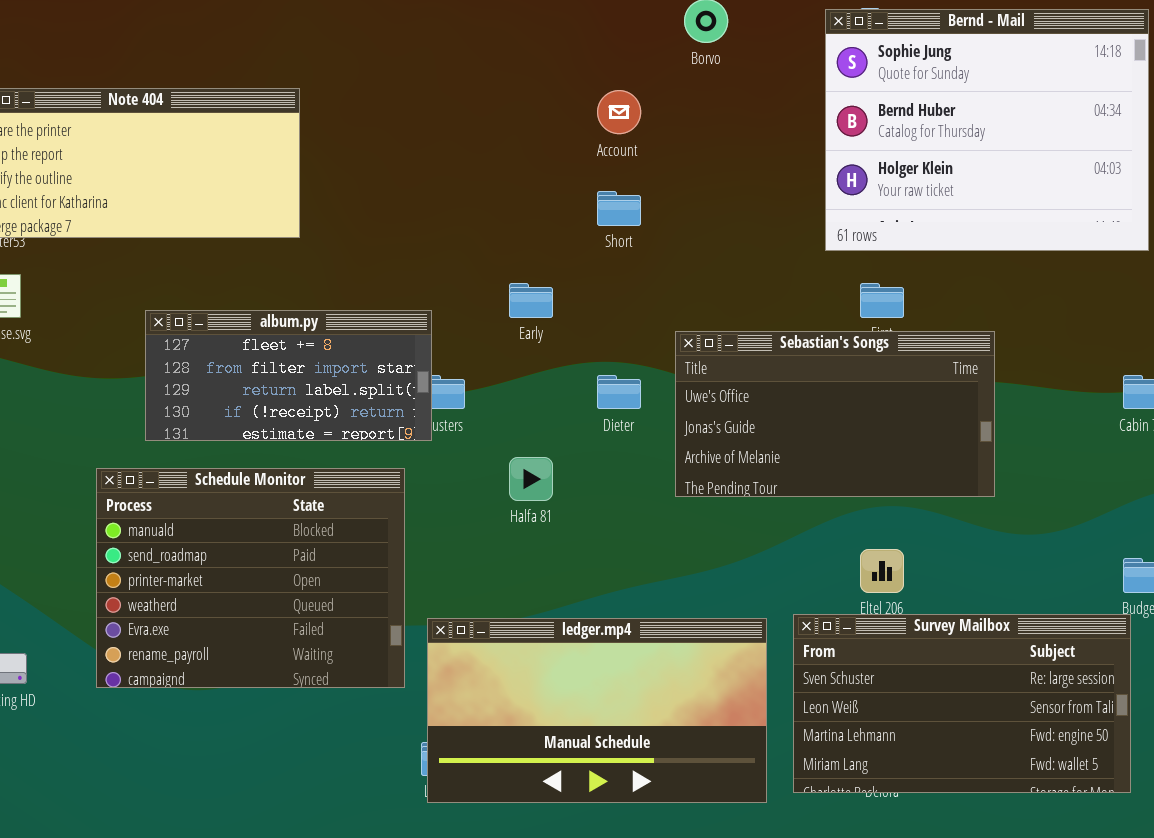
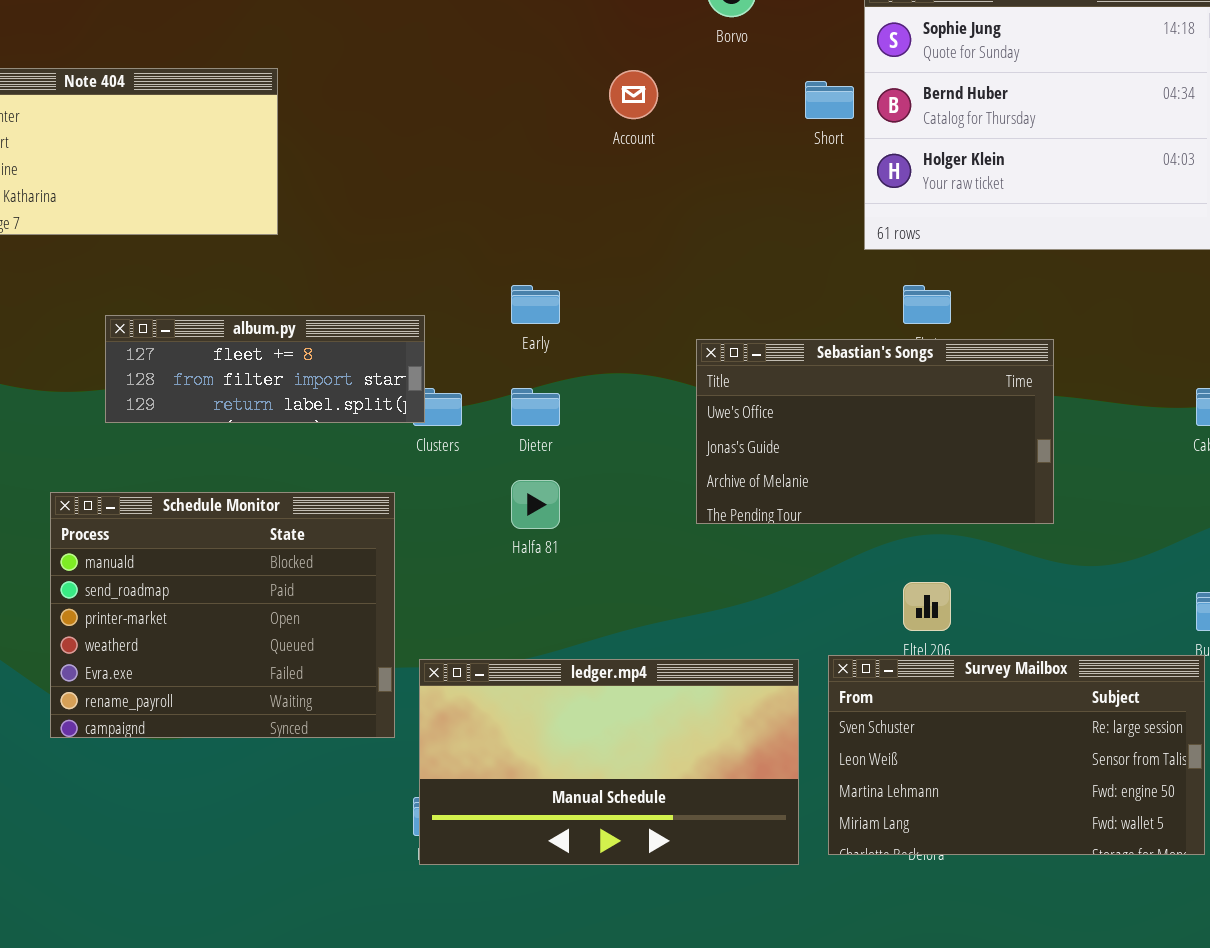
Short: [597,191,641,226] -> [805,81,854,119], moved
album.py: [145,310,432,441] -> [105,315,425,423], resized
Dieter: [597,375,641,409] -> [511,388,560,426], moved

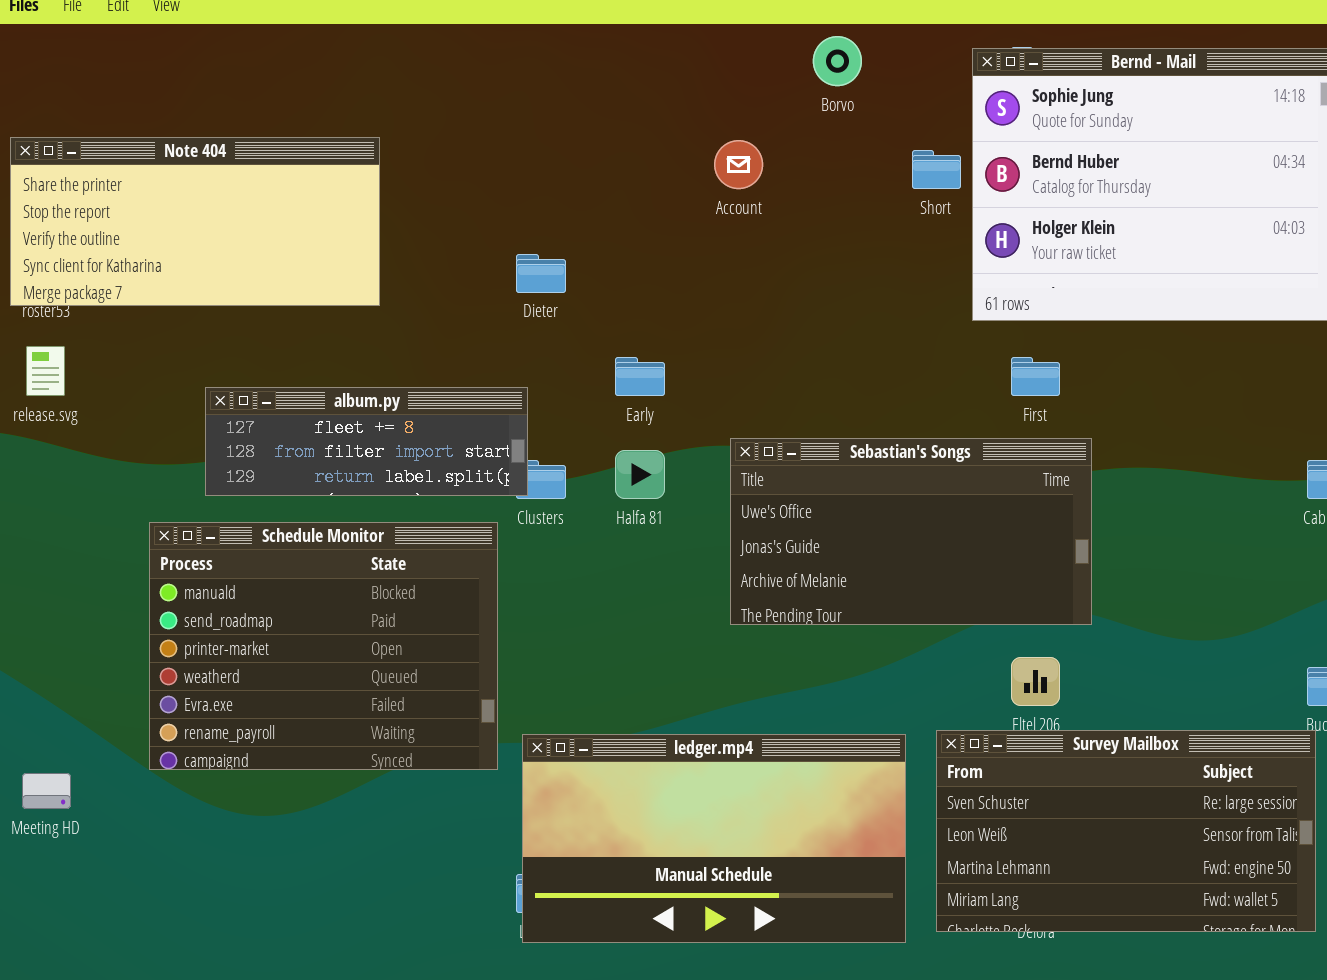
Sebastian's Songs: [696,339,1054,524] -> [730,438,1092,625], moved
Dieter: [511,388,560,426] -> [516,254,566,293], moved
Halfa 81: [511,480,560,529] -> [615,450,665,499], moved
Schedule Monitor: [50,492,395,738] -> [149,522,498,770], moved

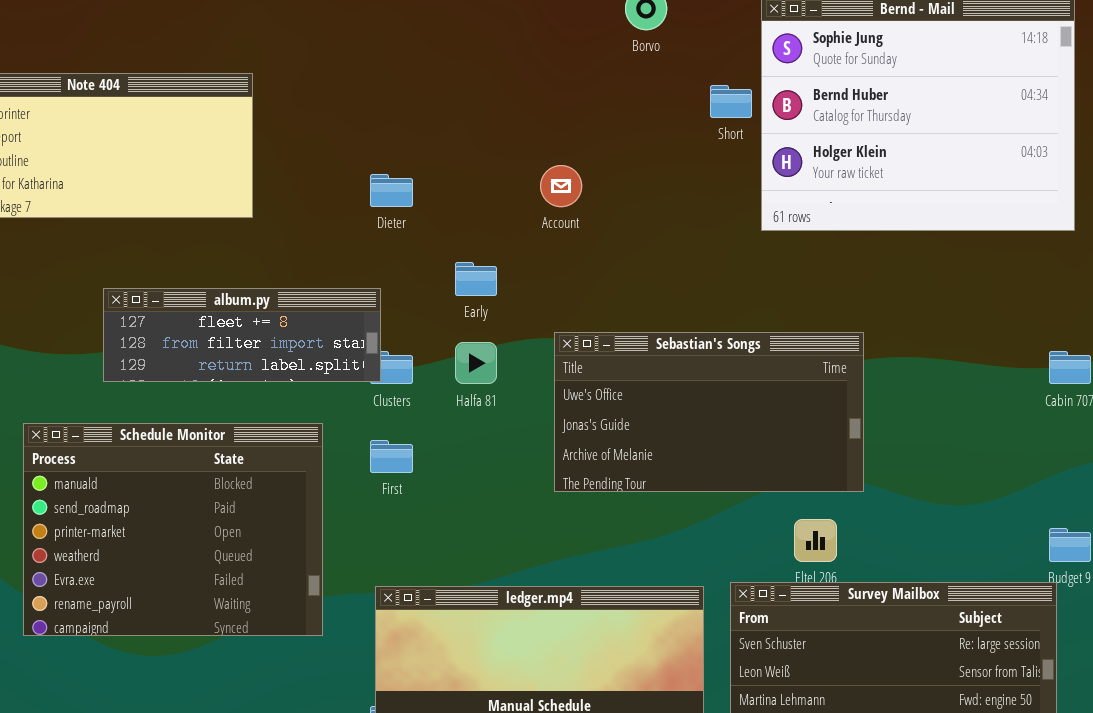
Account: [714,140,763,189] -> [540,165,582,207], moved
First: [1011,357,1060,396] -> [370,440,413,473], moved
Schedule Monitor: [149,522,498,770] -> [23,423,323,636], moved

